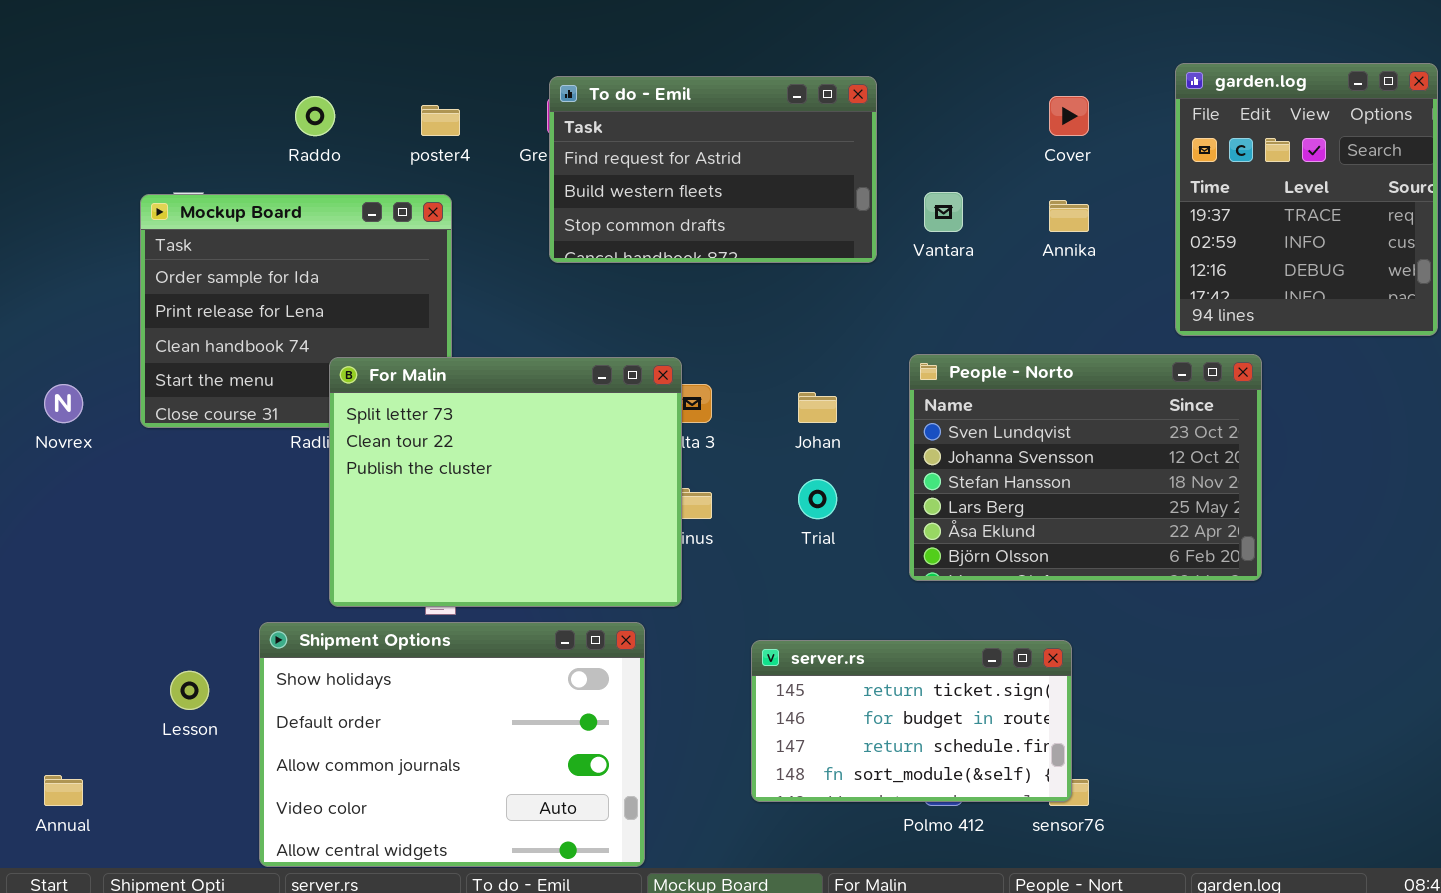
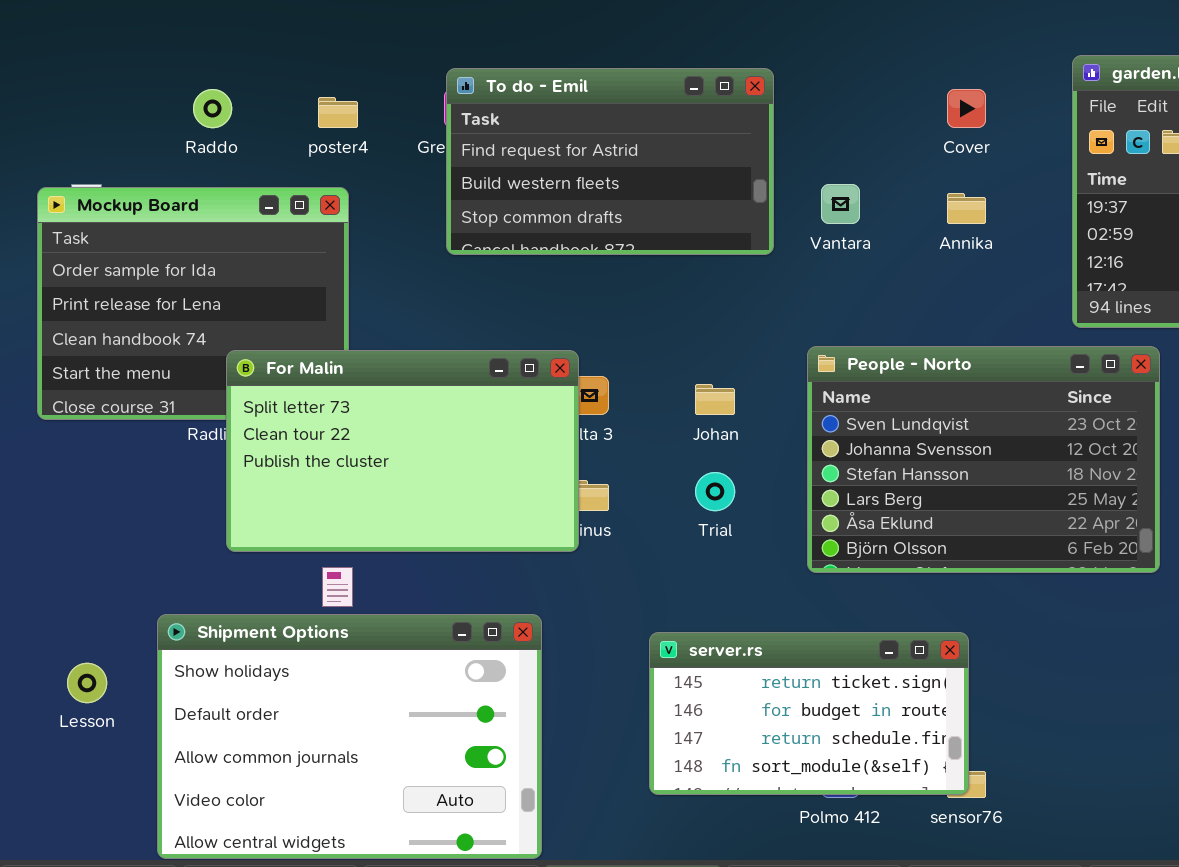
For Malin: [329,357,682,607] -> [226,350,579,552], resized

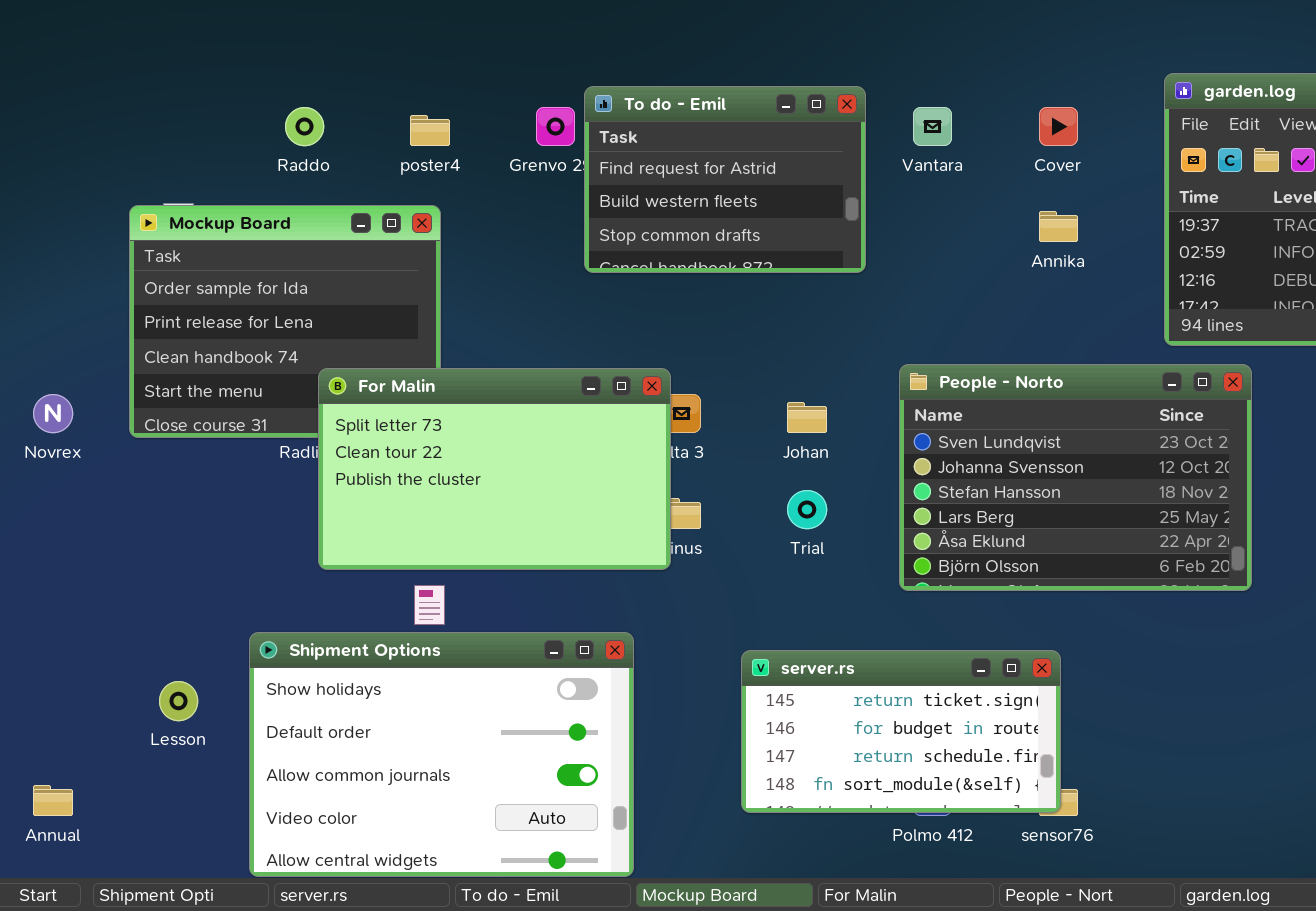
To do - Emil: [446,68,774,255] -> [584,86,866,273], resized
Vantara: [821,184,860,224] -> [913,107,952,146], moved

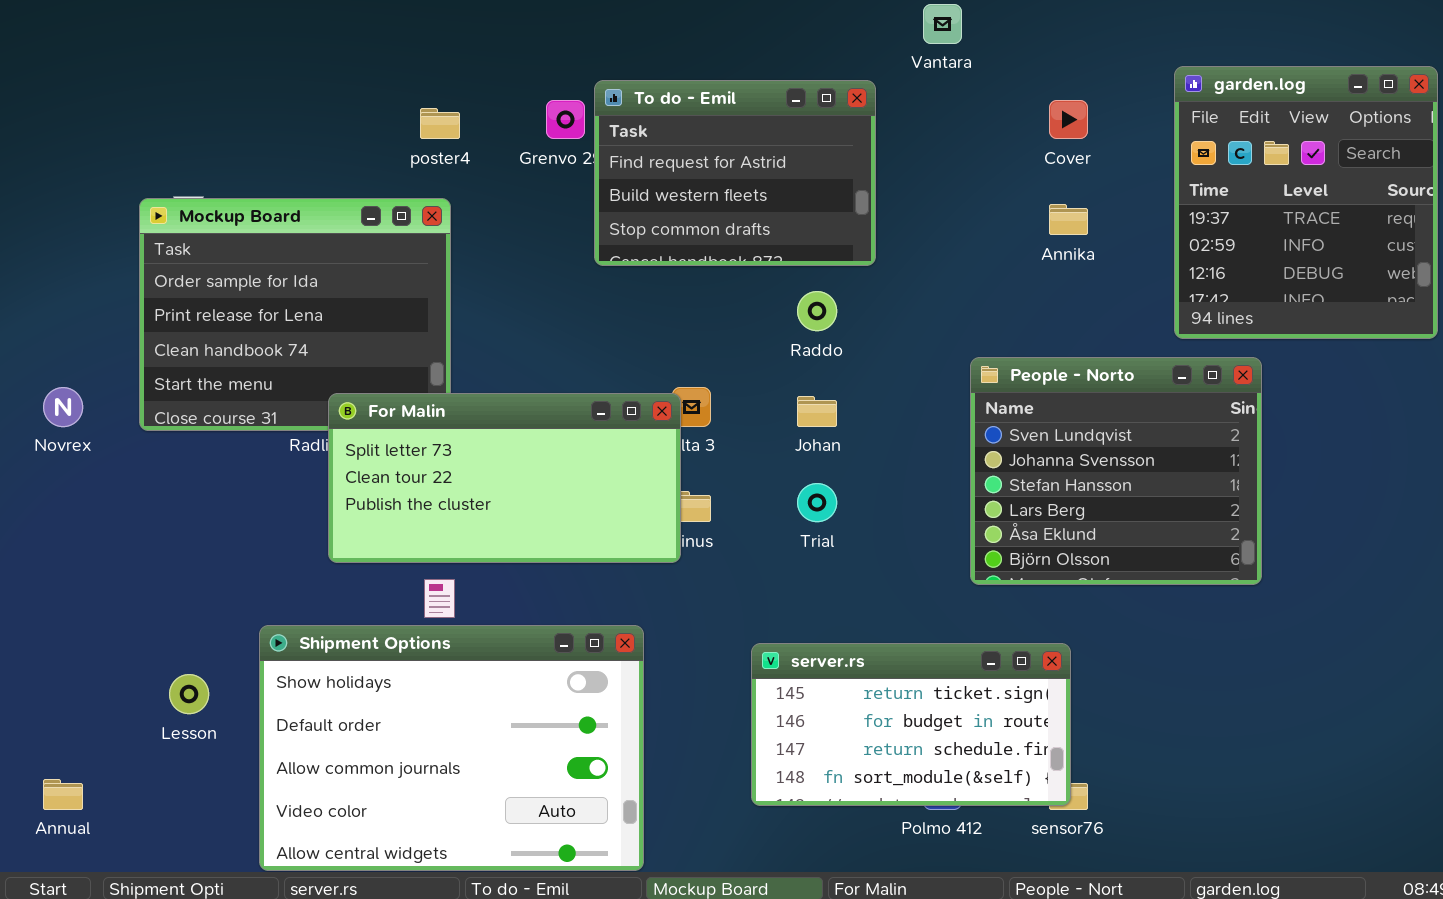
Raddo: [285,107,324,146] -> [797,291,837,331], moved
Vantara: [913,107,952,146] -> [923,4,962,44], moved
People - Norto: [899,364,1252,591] -> [970,357,1262,585], resized
For Malin: [318,368,671,570] -> [328,393,681,563], resized

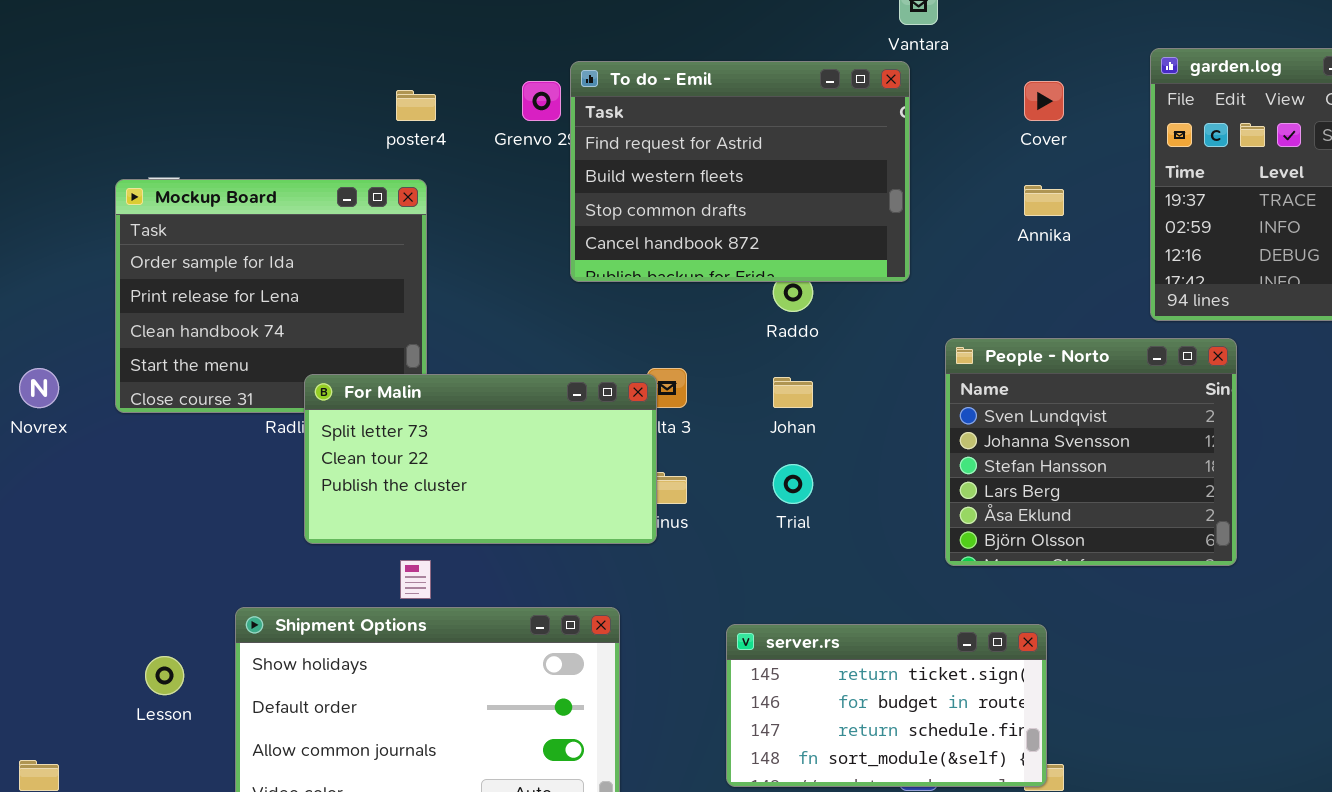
To do - Emil: [594,80,876,266] -> [570,61,910,282], resized

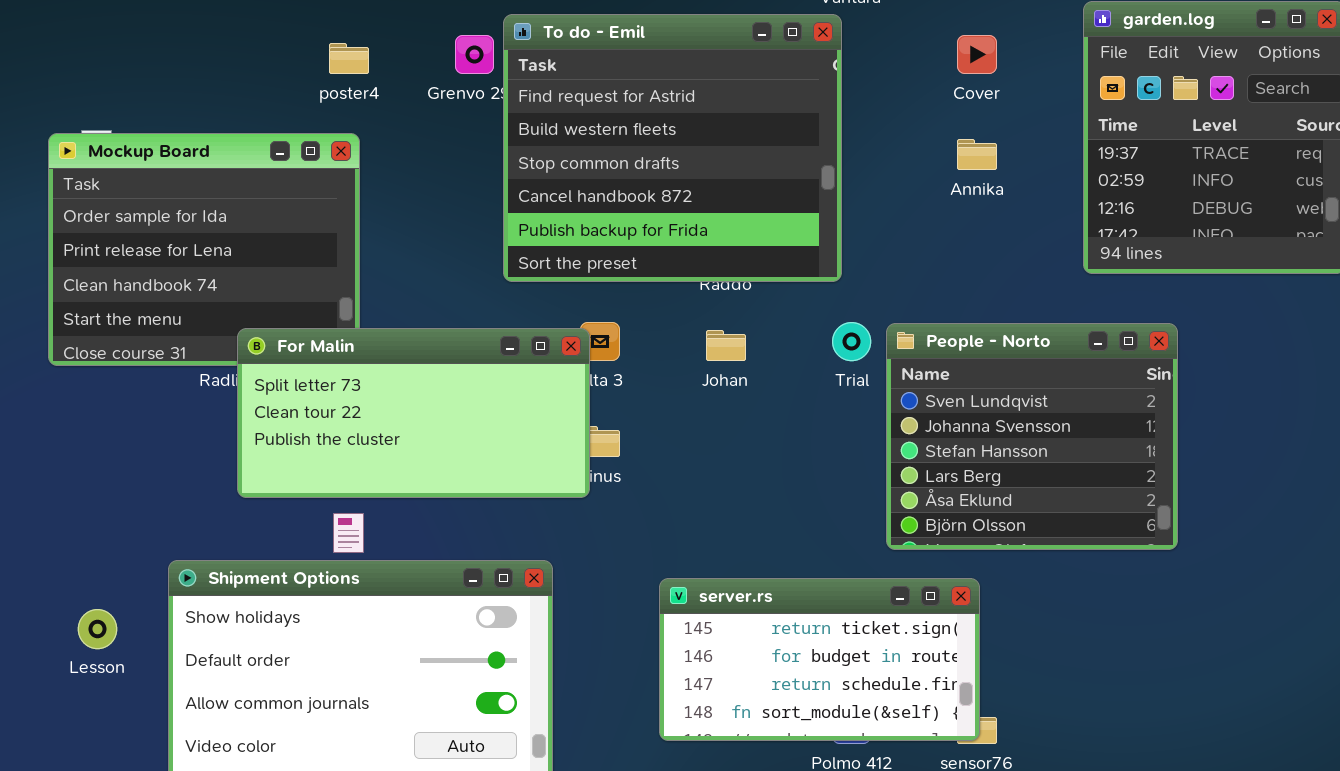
To do - Emil: [570,61,910,282] -> [503,14,842,282], resized
People - Norto: [945,338,1237,566] -> [886,323,1178,550], moved
Trial: [773,464,813,504] -> [832,322,871,361], moved

